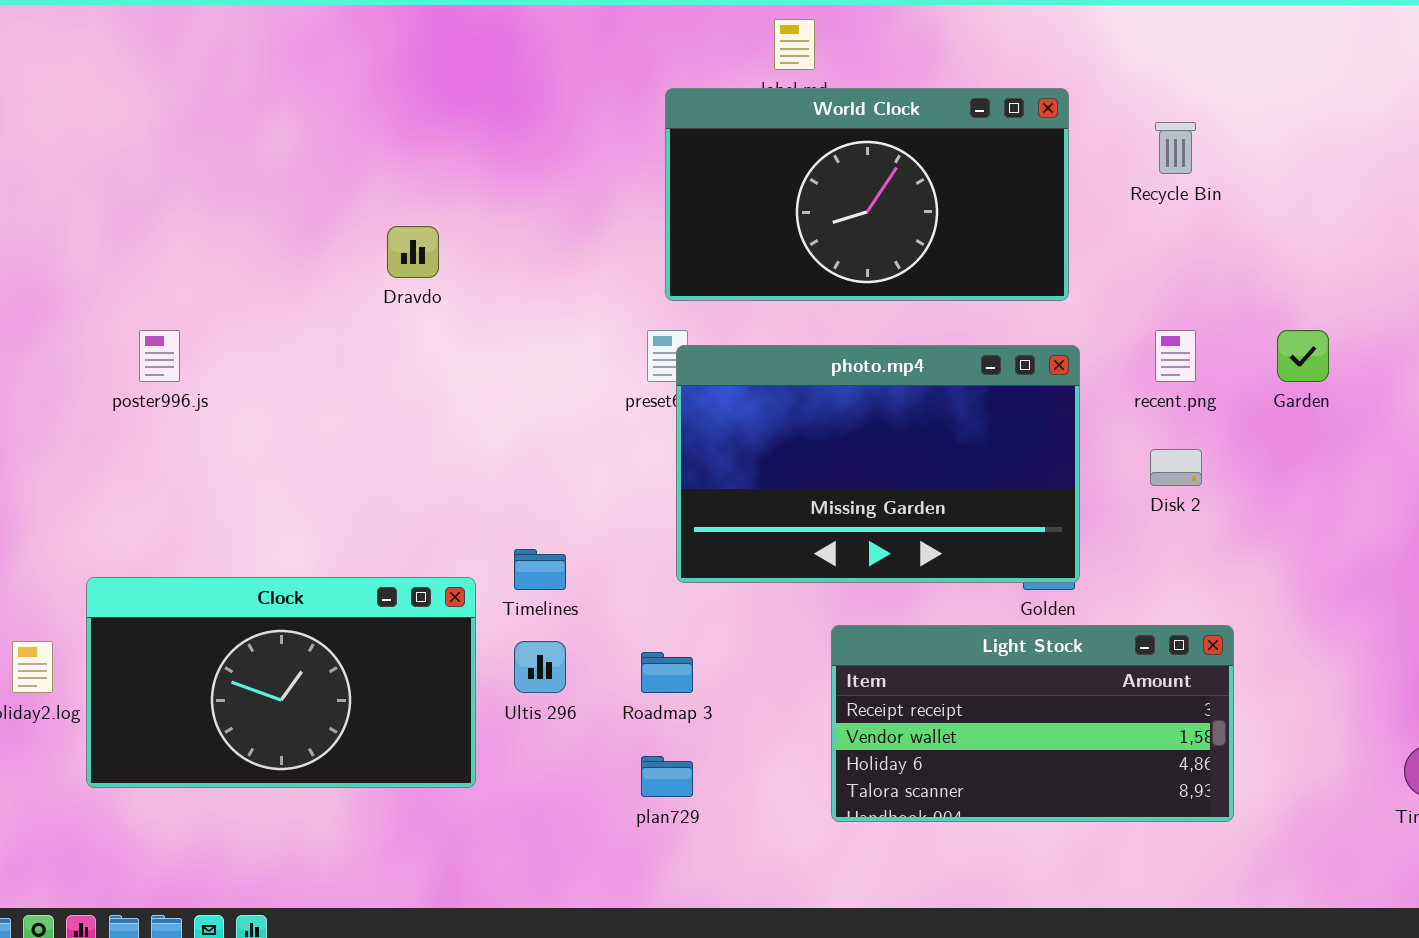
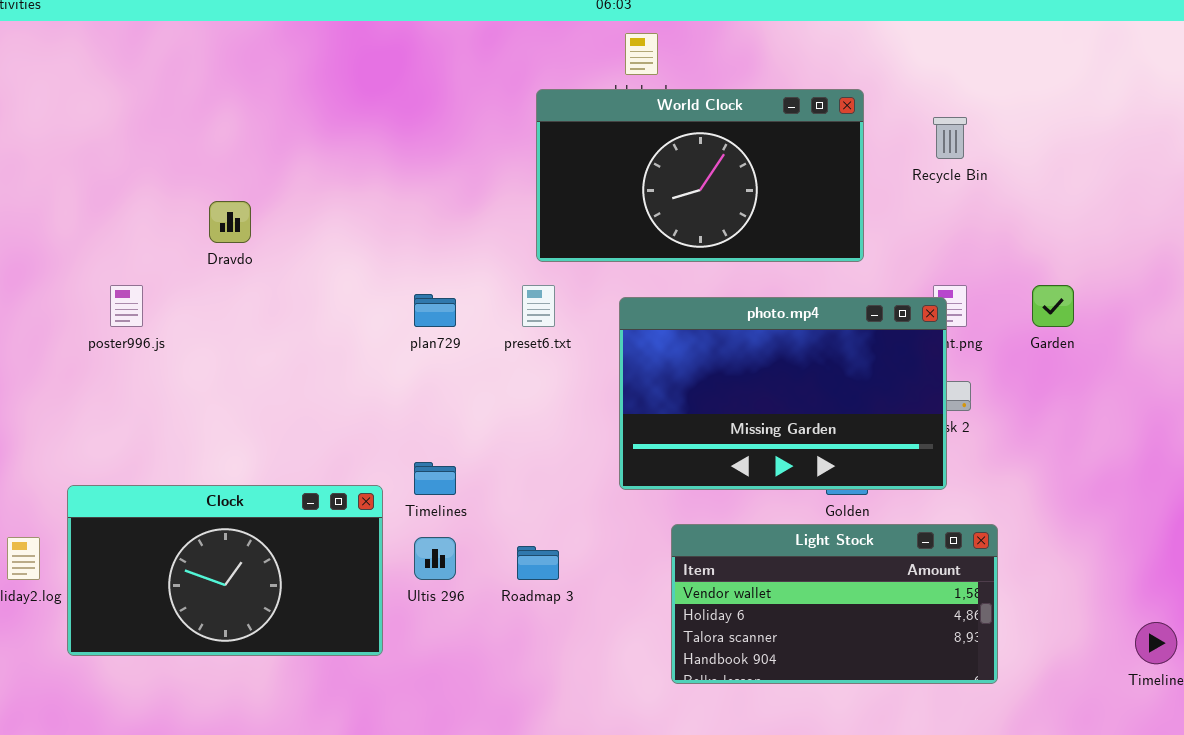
Dravdo: [387,226,439,278] -> [209,201,251,243], moved
photo.mp4: [676,345,1080,583] -> [619,297,947,490], moved
Light Stock: [831,625,1234,822] -> [671,524,998,684], scrolled down 1 row
plan729: [641,756,693,797] -> [414,294,456,327], moved

